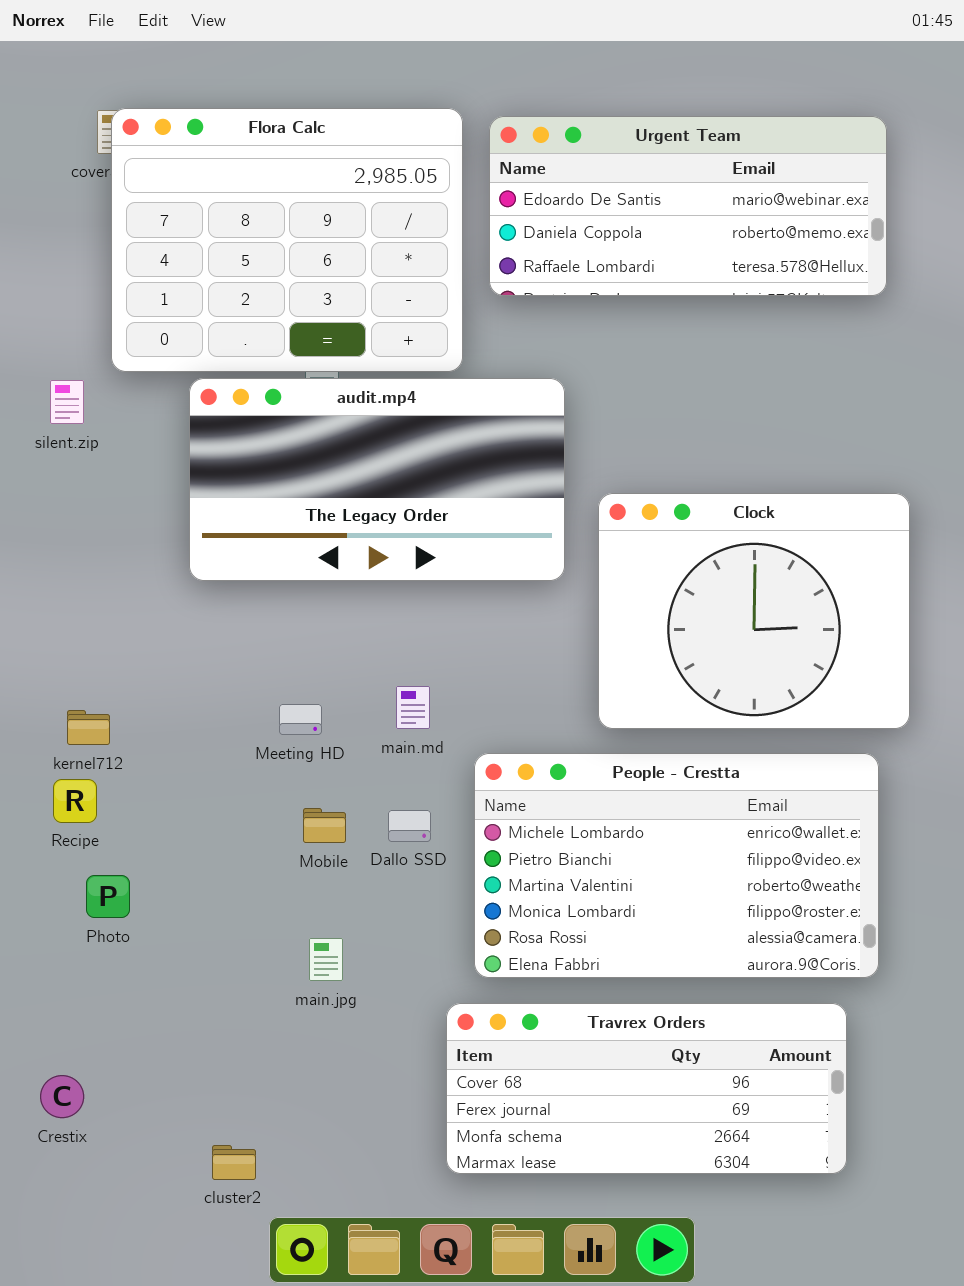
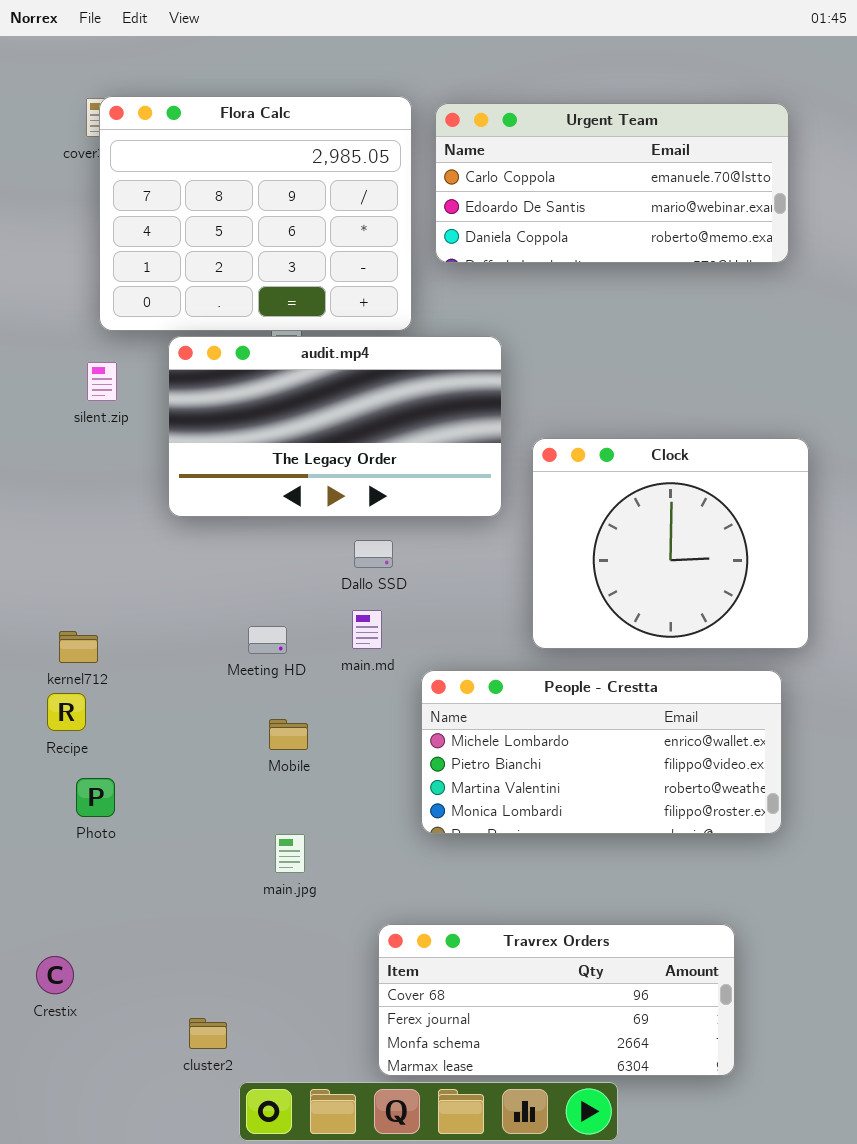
Urgent Team: [489,116,887,296] -> [435,103,789,263], scrolled up 1 row
silent.zip: [50,380,84,424] -> [87,362,117,401], moved
People - Crestta: [474,753,879,978] -> [421,670,782,834], resized
Dallo SSD: [388,810,431,842] -> [354,540,393,568], moved
Travrex Orders: [446,1003,847,1174] -> [378,924,735,1076], moved

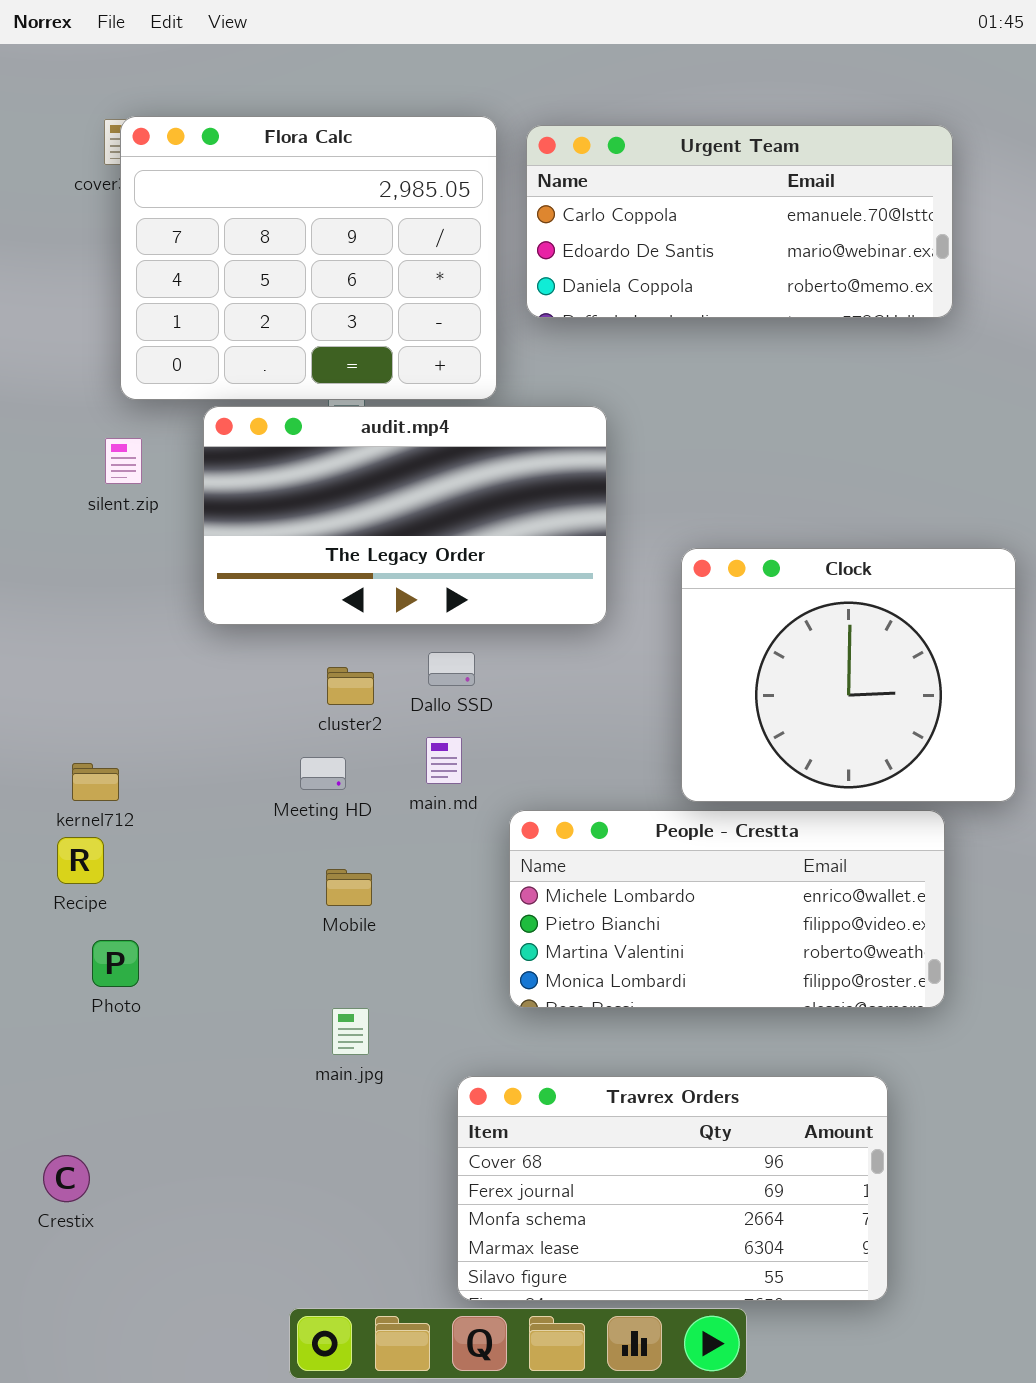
Clock: [532,438,809,649] -> [681,548,1016,802], moved
Travrex Orders: [378,924,735,1076] -> [457,1076,888,1301], resized
cluster2: [189,1018,227,1049] -> [327,667,374,705], moved

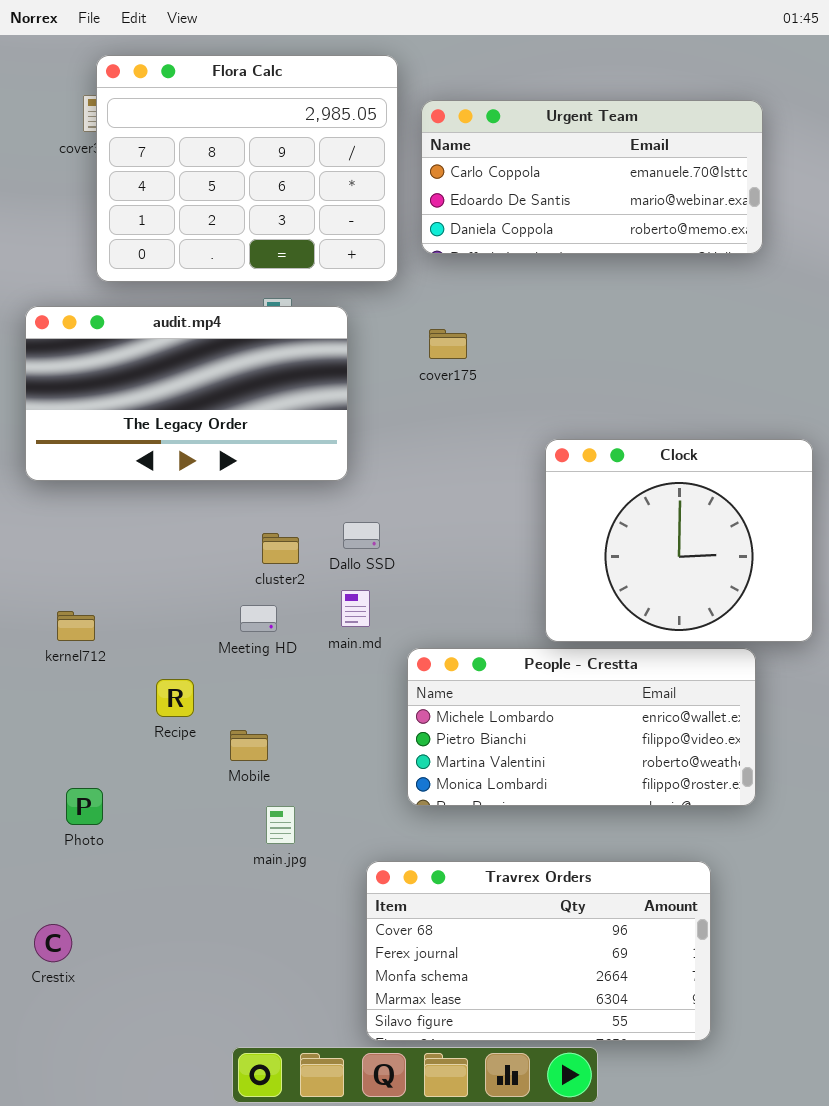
Flora Calc: [120,116,497,400] -> [96,55,398,282], moved
audit.mp4: [203,406,607,625] -> [25,306,348,481], moved
Recipe: [57,837,104,884] -> [156,679,194,717], moved
Mobile: [326,869,372,906] -> [230,730,268,761], moved
Photo: [92,940,139,987] -> [66,788,103,825], moved

